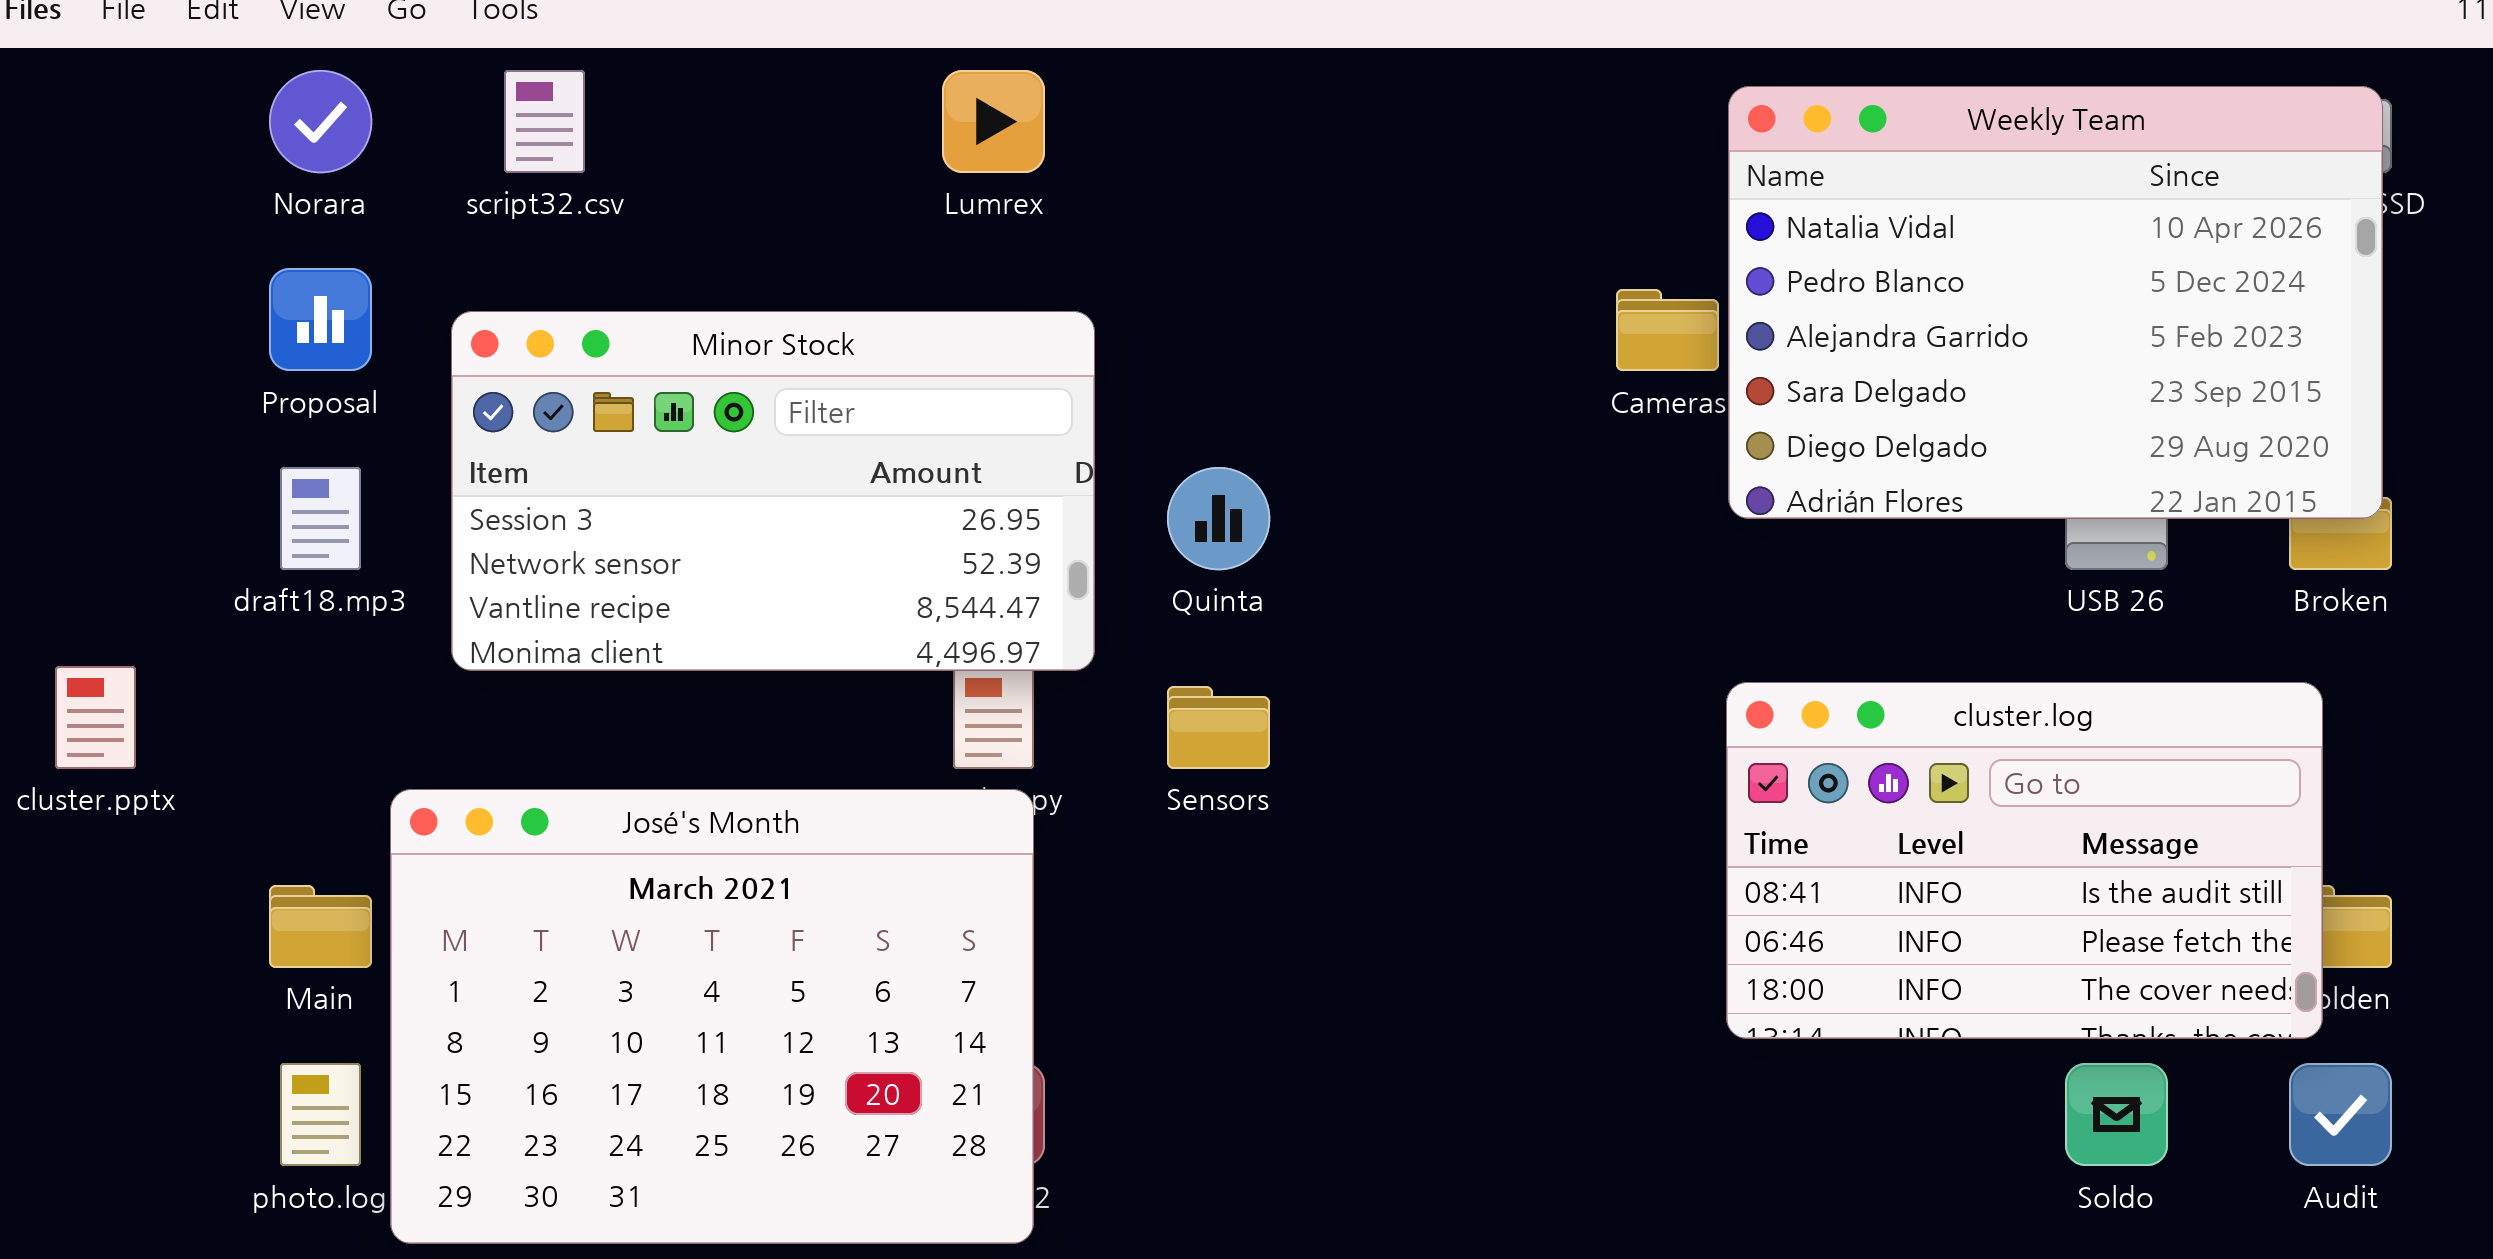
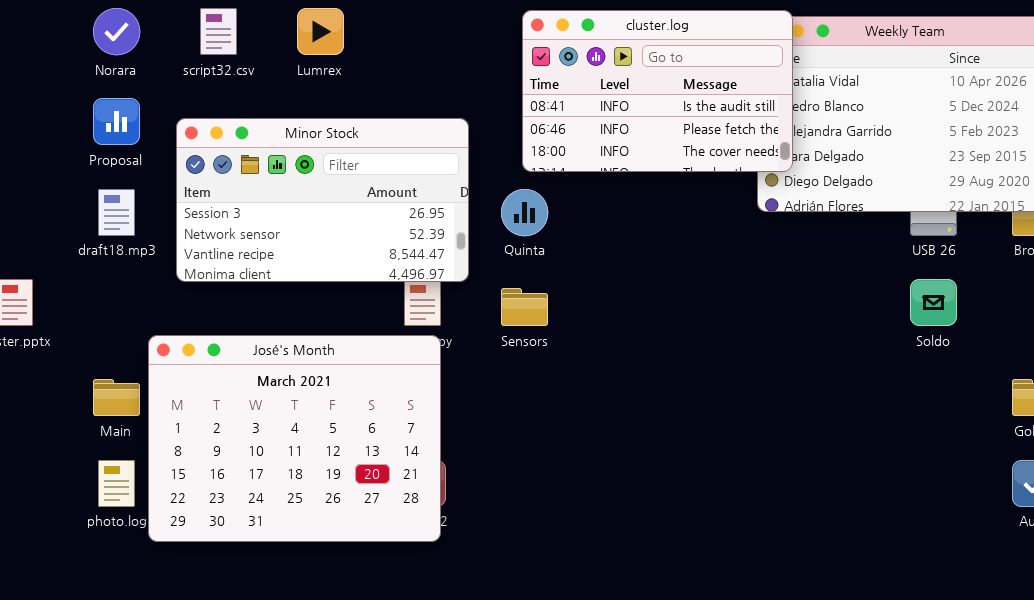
Lumrex: [942,70,1045,173] -> [297,8,344,55], moved
cluster.log: [1726,682,2323,1039] -> [522,10,793,172], moved
Soldo: [2065,1063,2168,1166] -> [910,279,957,326], moved

